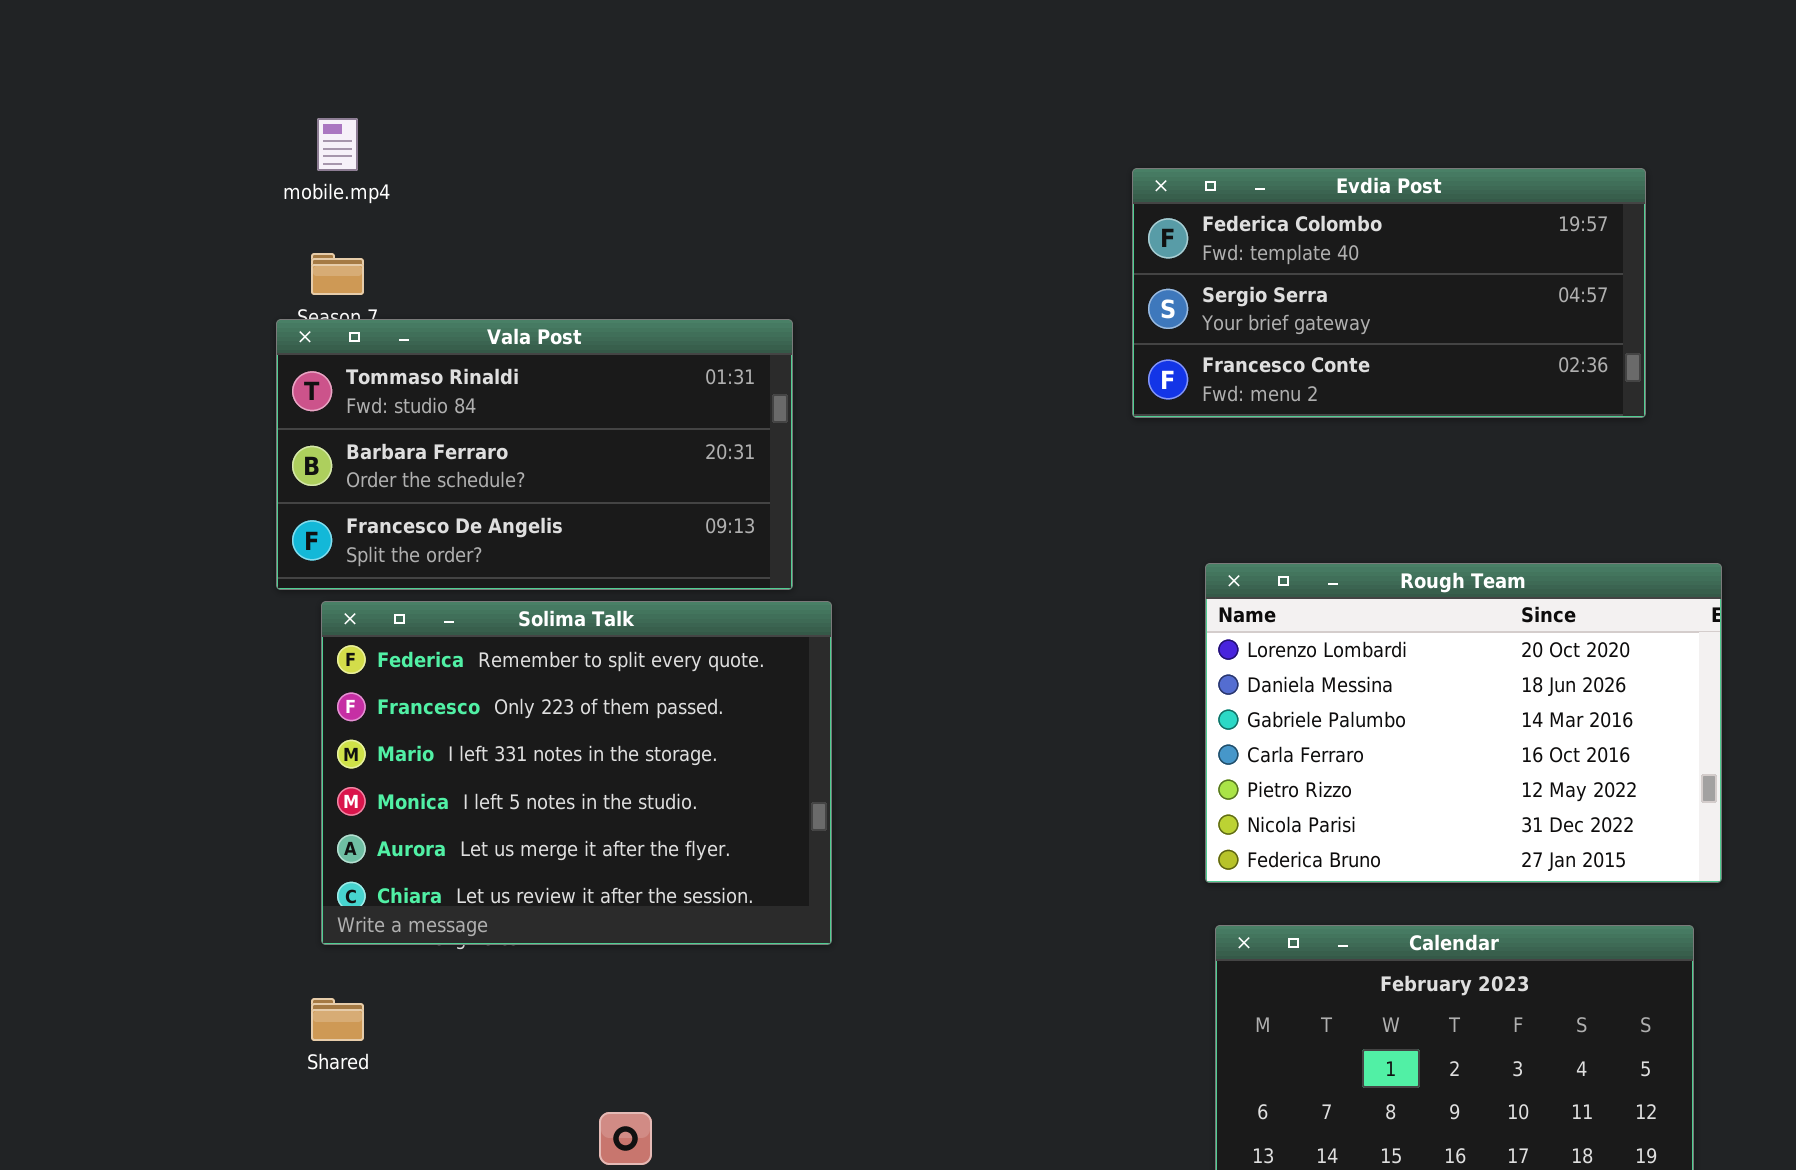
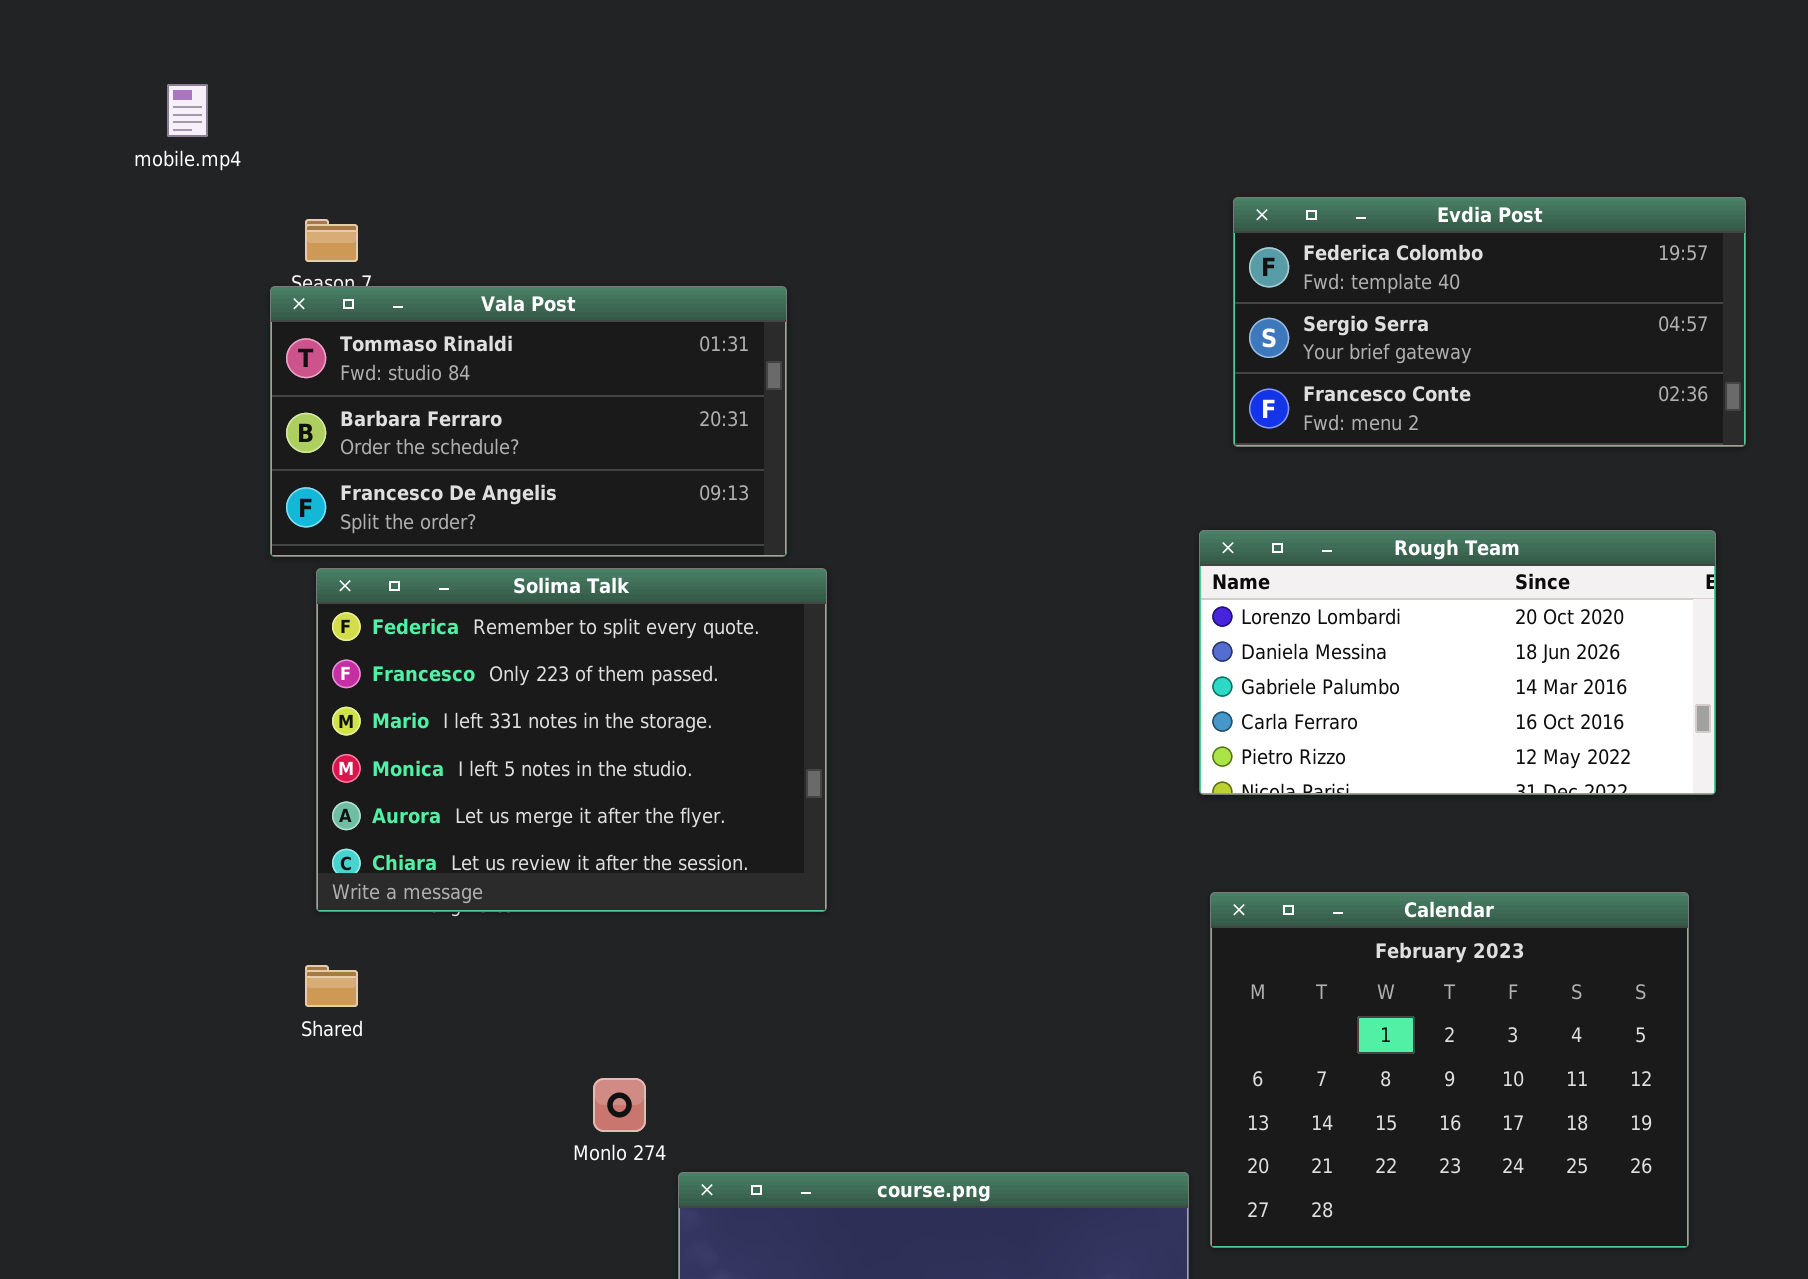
mobile.mp4: [317,118,358,171] -> [167,84,208,137], moved
Evdia Post: [1132,168,1646,418] -> [1233,197,1746,447], moved
Rough Team: [1205,563,1722,883] -> [1199,530,1716,795], resized

